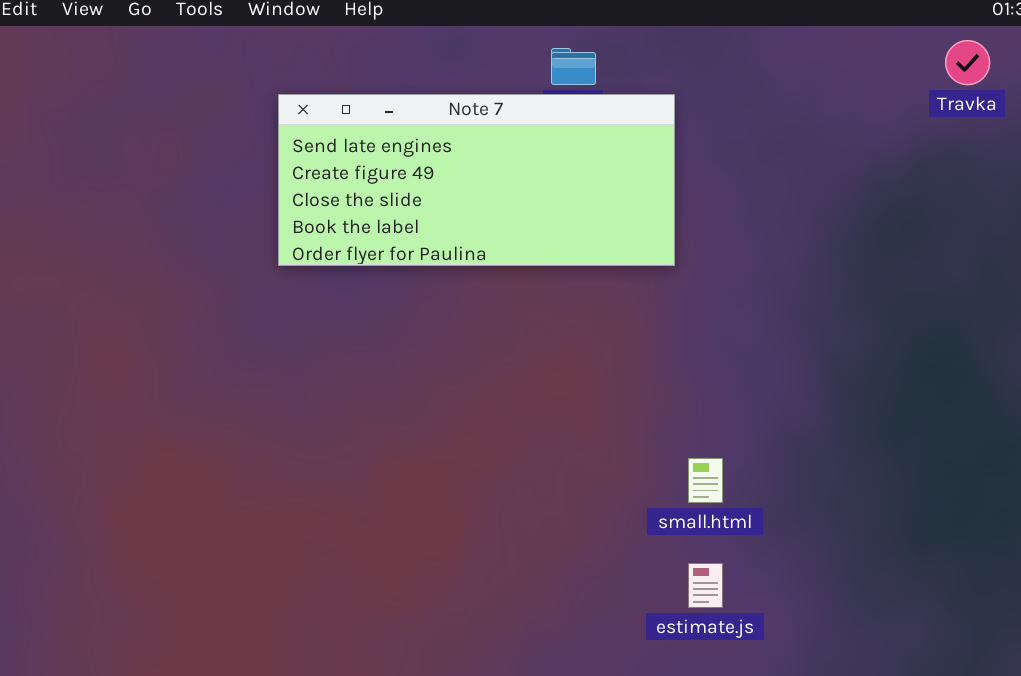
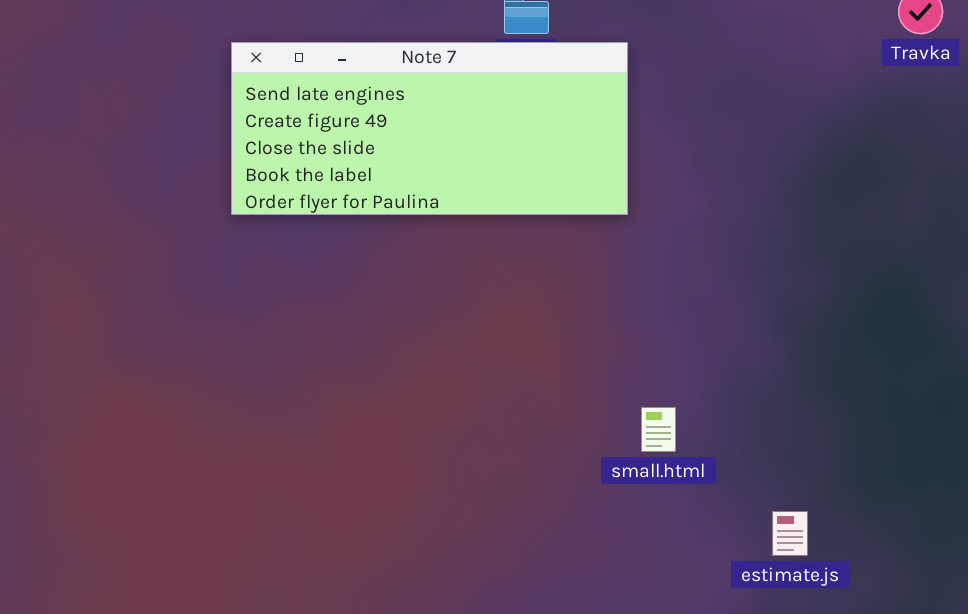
estimate.js: [688,563,723,608] -> [772,511,808,556], moved

